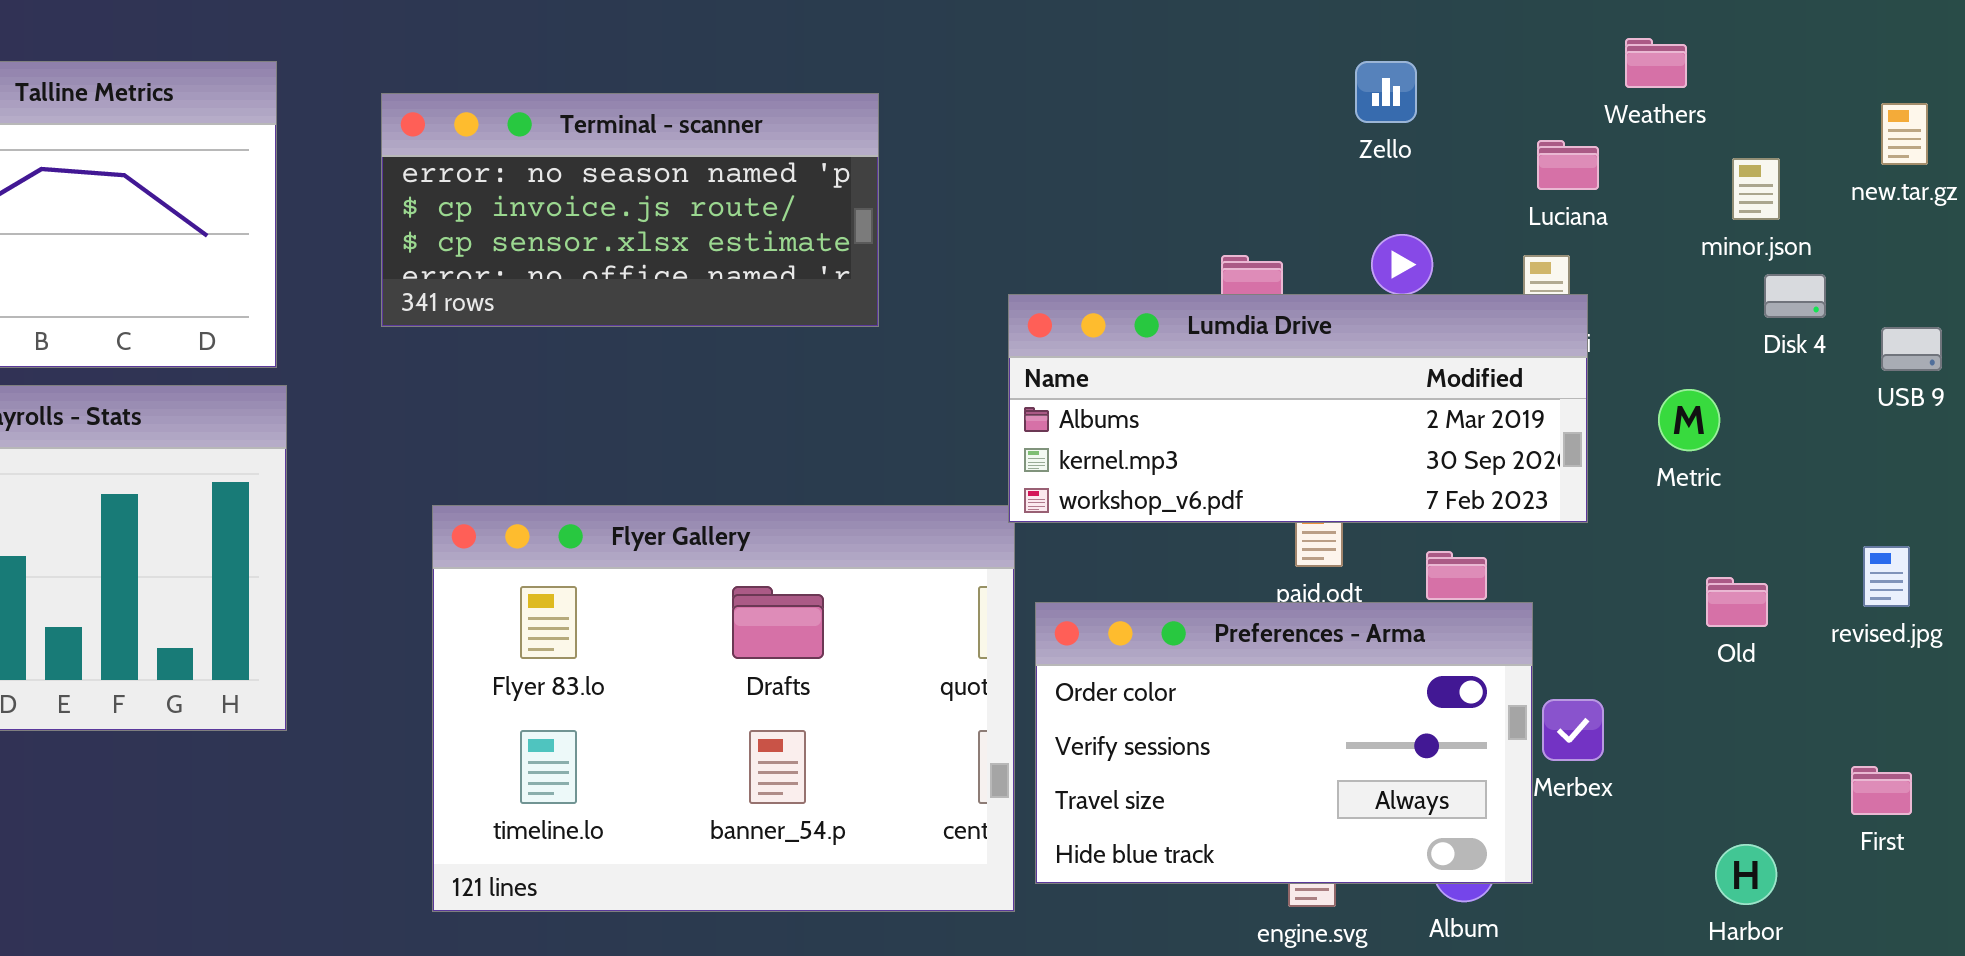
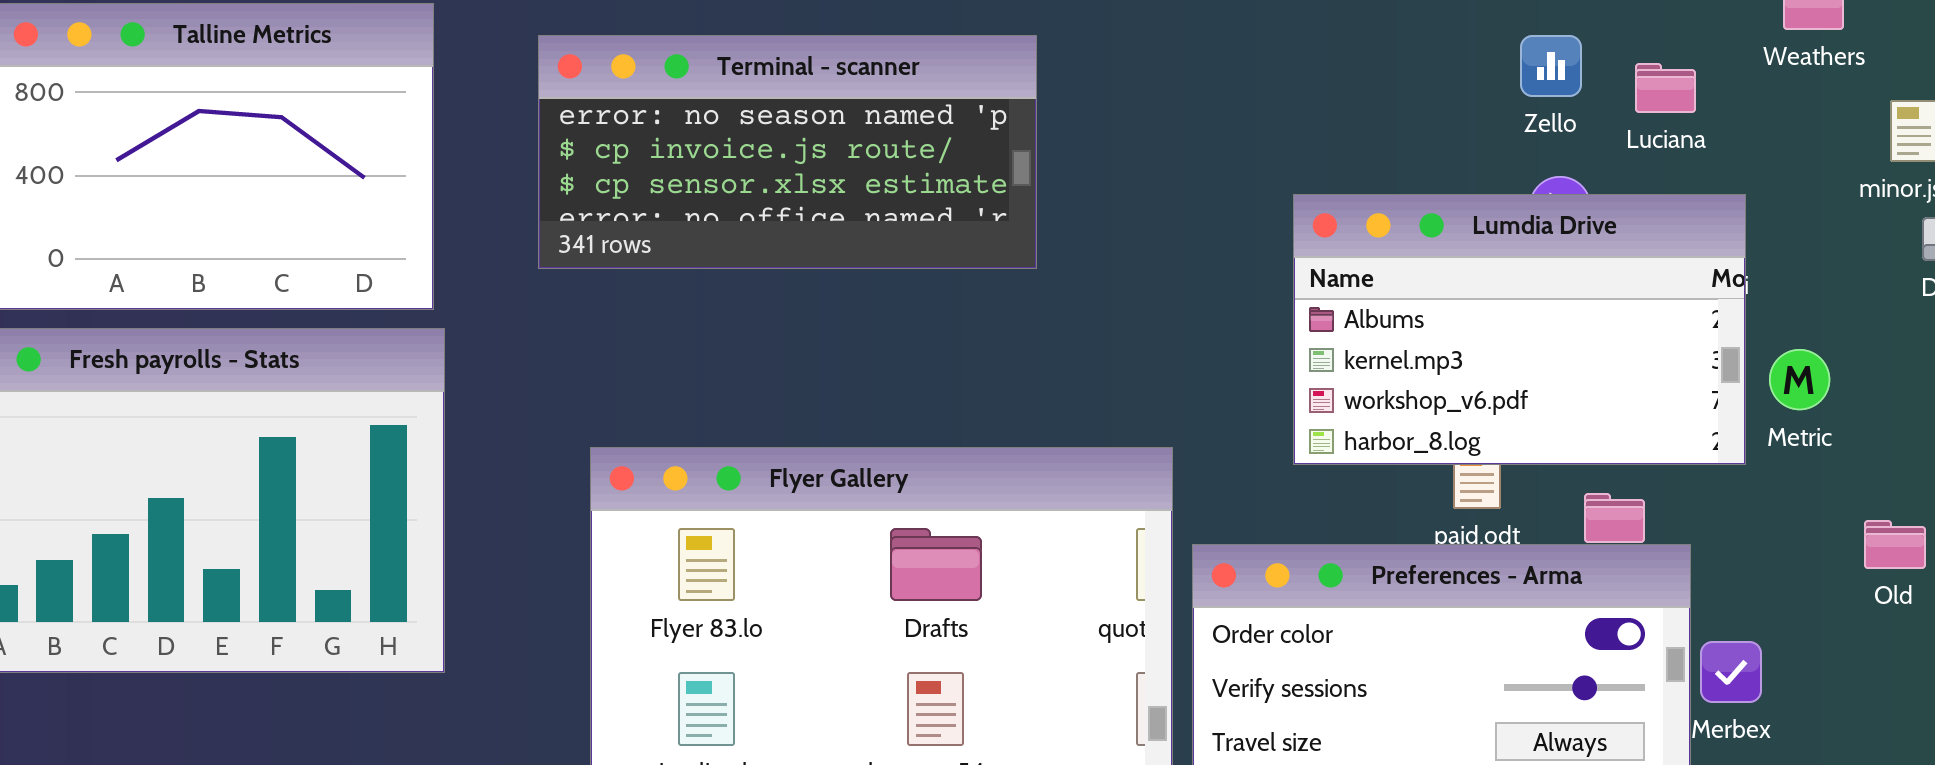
Zello: [1355,61,1417,123] -> [1520,35,1582,97], moved
Luciana: [1537,140,1599,190] -> [1635,63,1696,113], moved
Lumdia Drive: [1008,294,1588,523] -> [1293,194,1746,465], resized
Metric: [1658,389,1720,451] -> [1769,349,1830,410], moved

